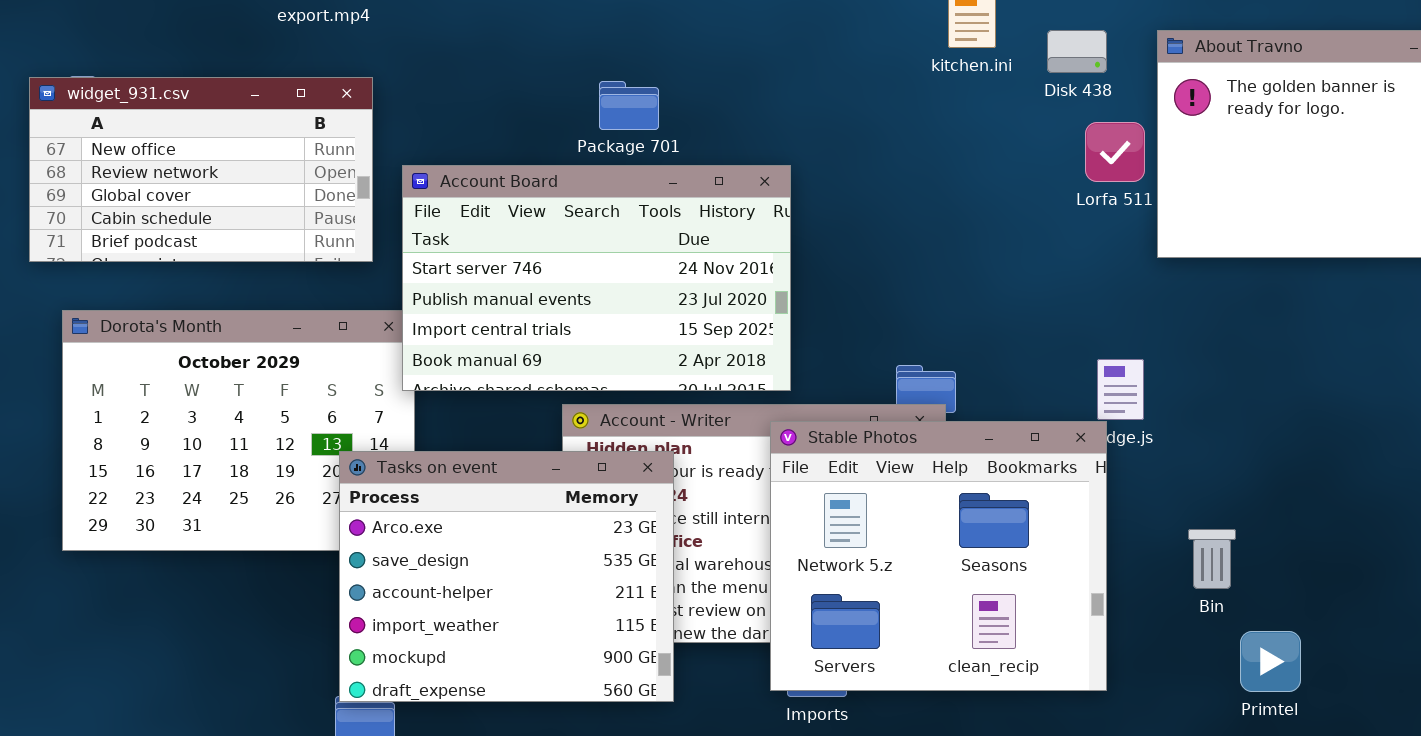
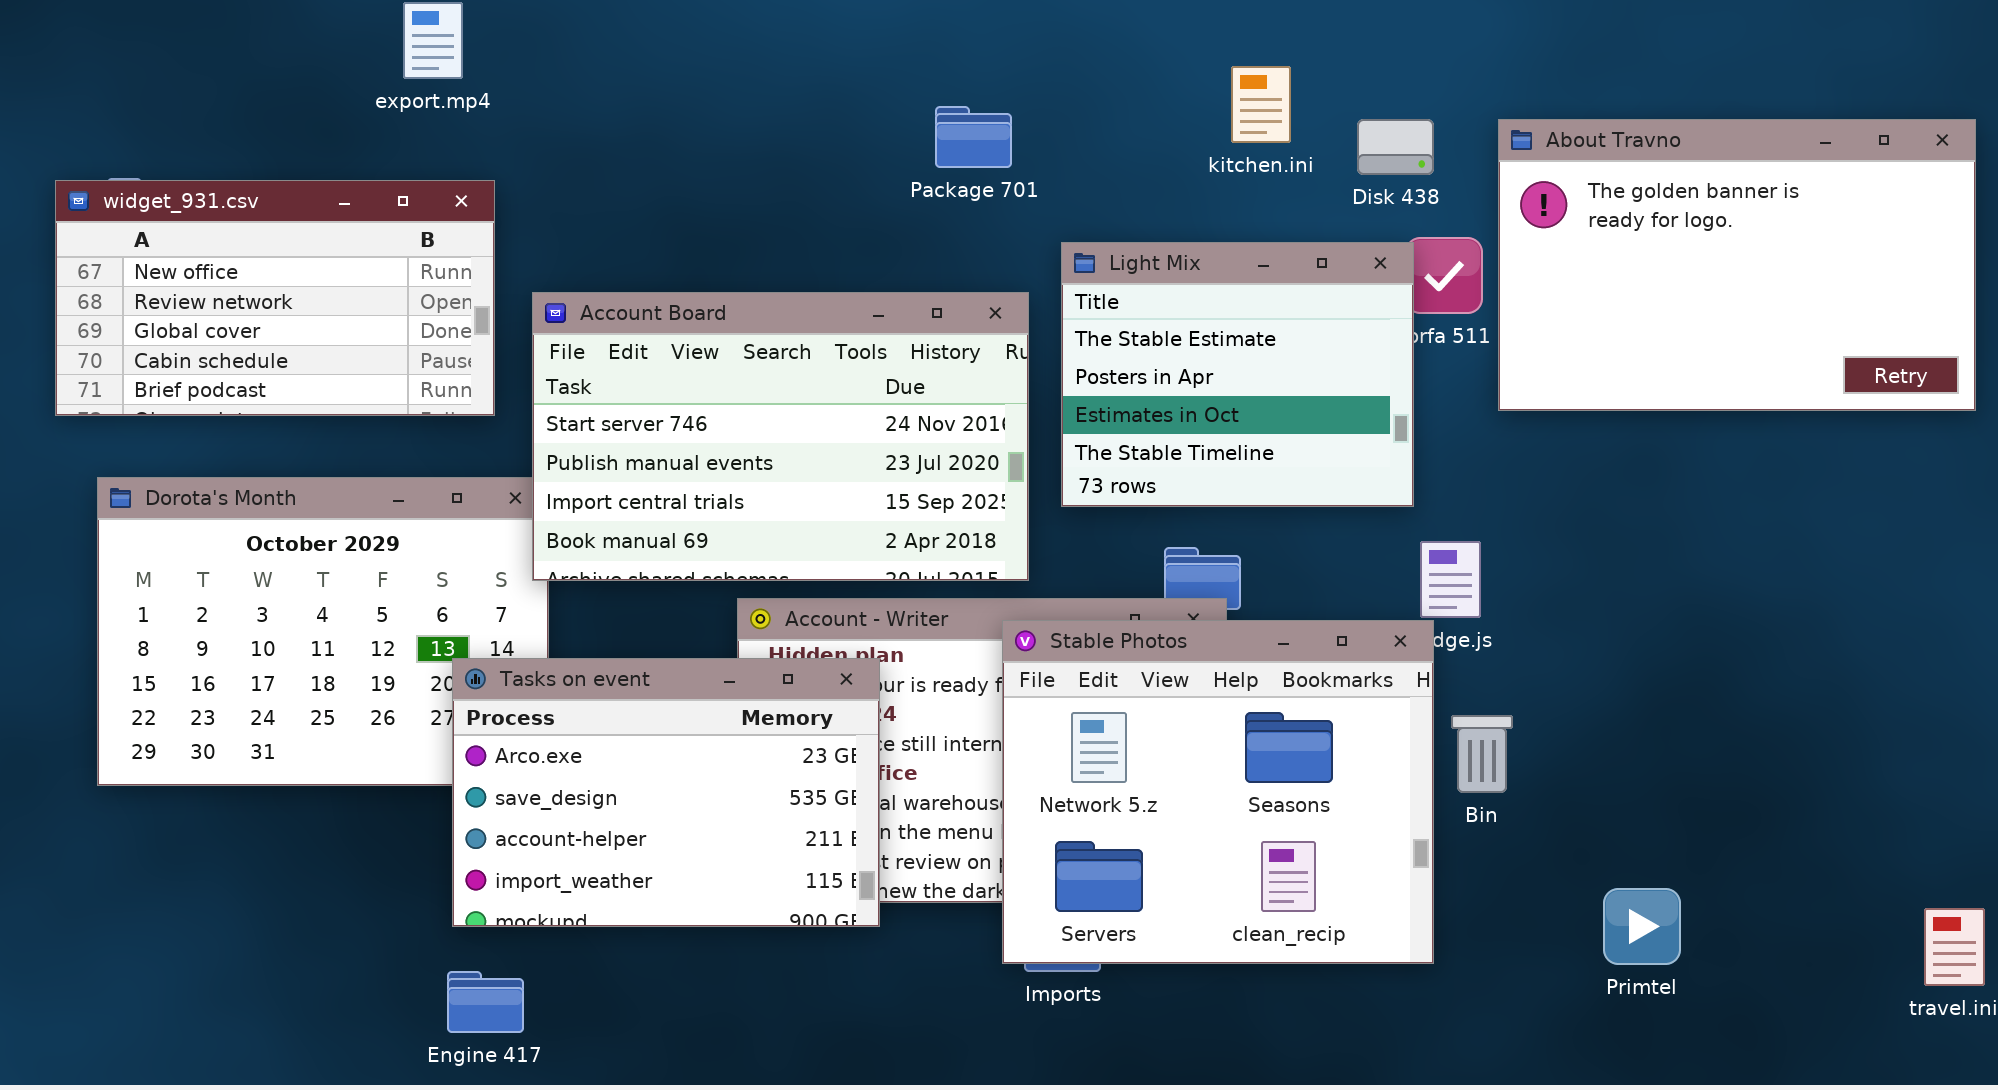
Package 701: [599,81,659,130] -> [935,106,1012,168], moved
Light Mix: none -> [1061,242,1414,507], opened
Tasks on event: [339,451,674,702] -> [452,658,880,927], resized
Bin: [1188,529,1236,589] -> [1451,715,1513,793], moved

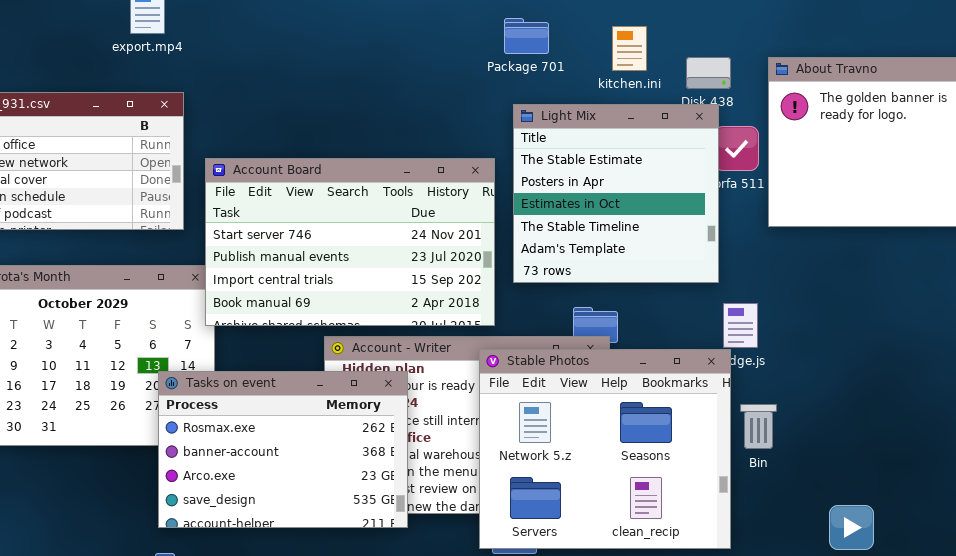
Package 701: [935,106,1012,168] -> [504,18,549,54], moved
Light Mix: [1061,242,1414,507] -> [513,104,719,283], resized
Tasks on event: [452,658,880,927] -> [158,371,408,528], scrolled up 2 rows

